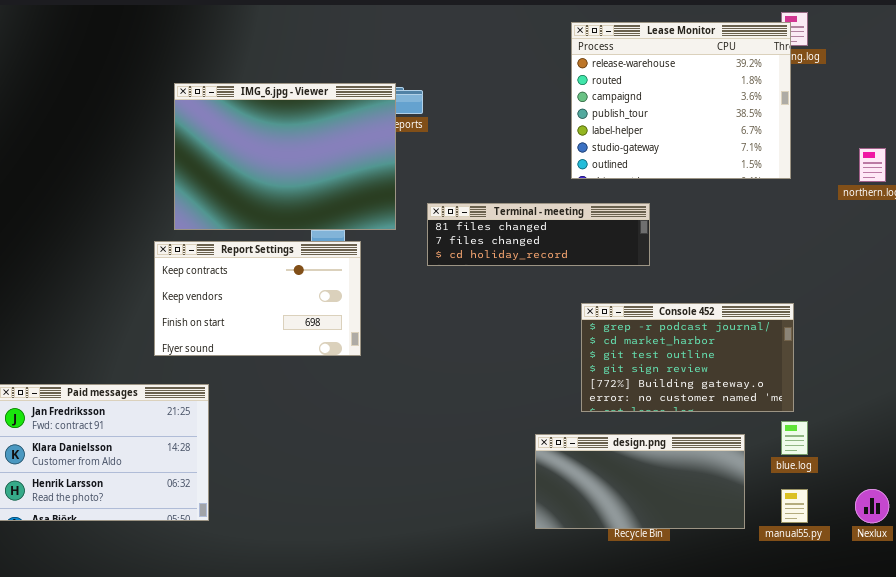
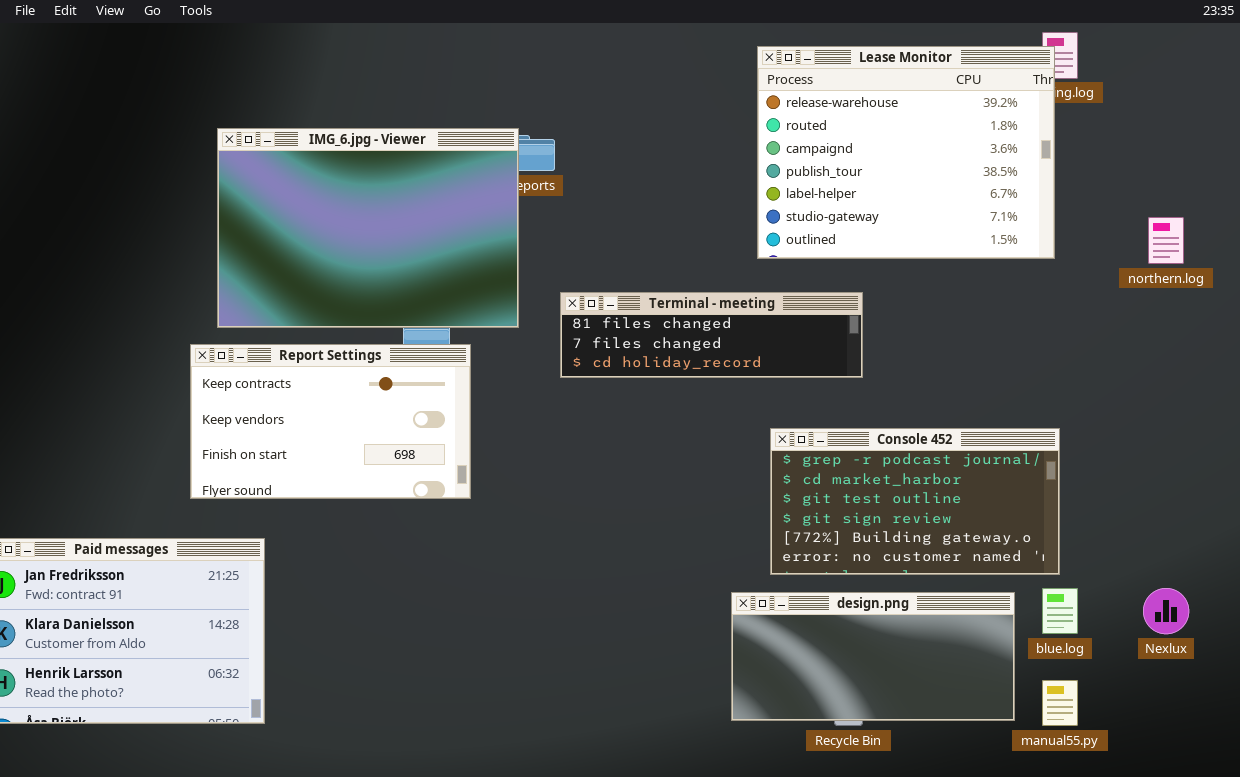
design.png: [535,434,745,529] -> [731,592,1015,721], moved
Nexlux: [855,489,889,523] -> [1143,588,1189,634], moved

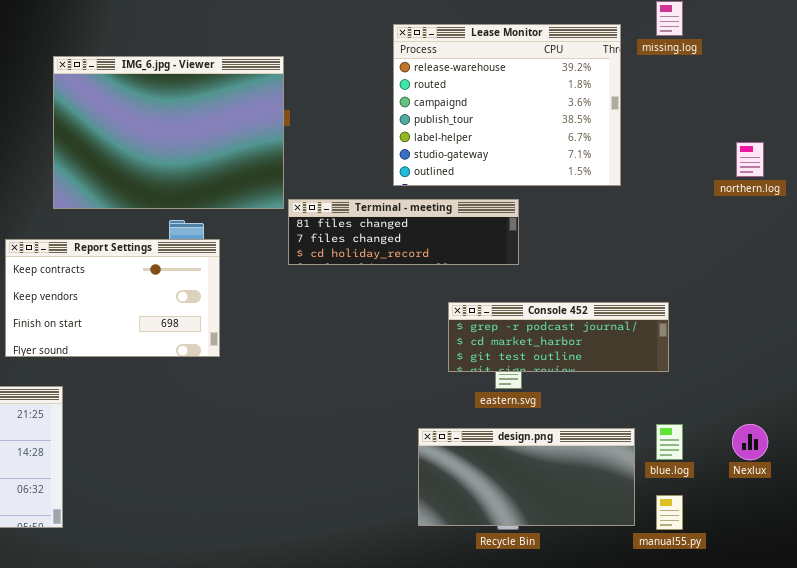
Lease Monitor: [757,46,1055,259] -> [393,24,621,186], moved
IMG_6.jpg - Viewer: [217,128,519,328] -> [53,56,284,209], moved
Console 452: [770,428,1060,575] -> [448,302,669,372], resized

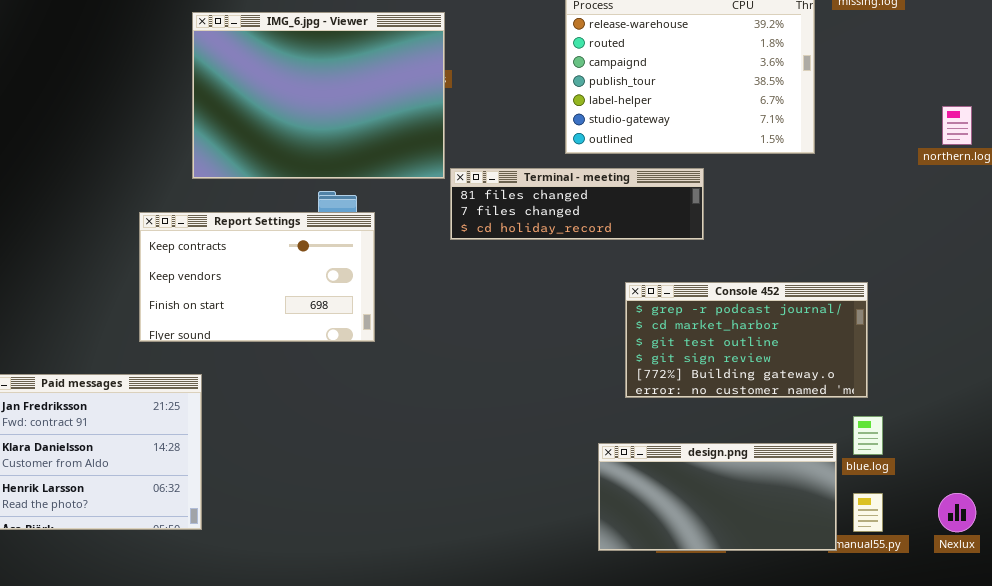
Console 452: [448,302,669,372] -> [625,282,868,398], resized
Nexlux: [732,424,768,460] -> [938,493,976,532], moved
design.png: [418,428,635,526] -> [598,443,837,551], moved

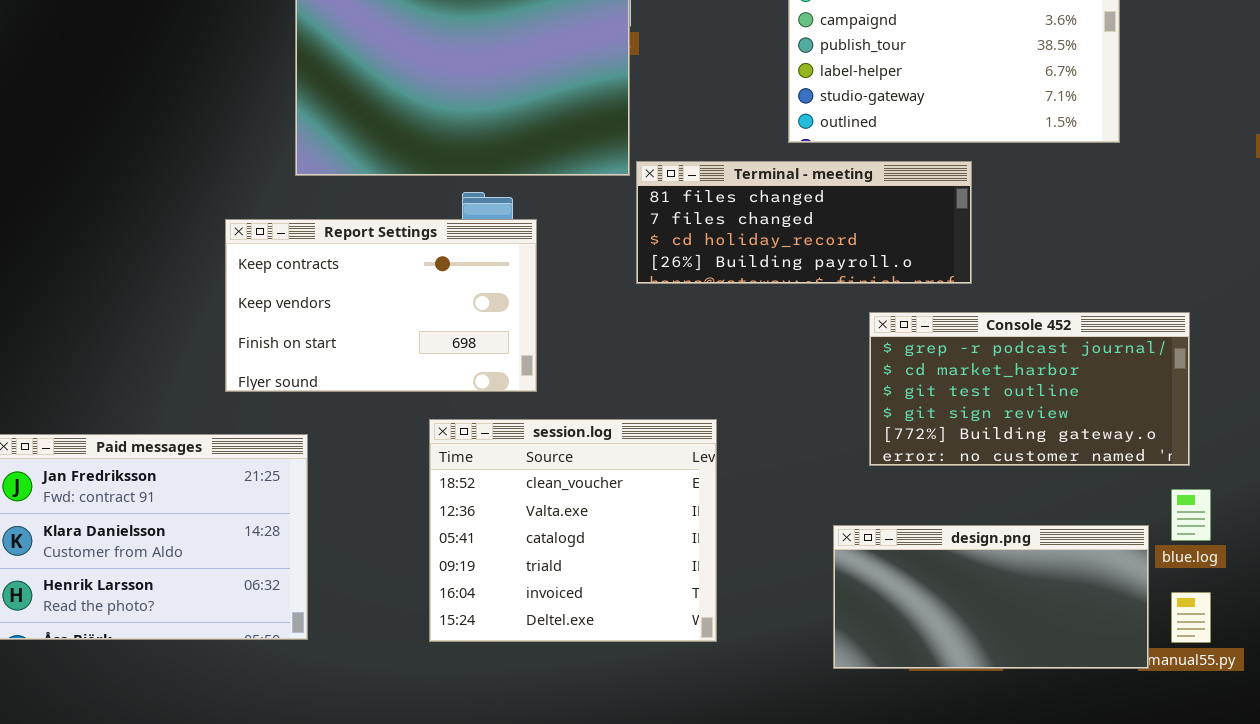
Terminal - meeting: [450,168,704,240] -> [636,161,972,284], resized
session.log: none -> [429,419,717,642], opened

